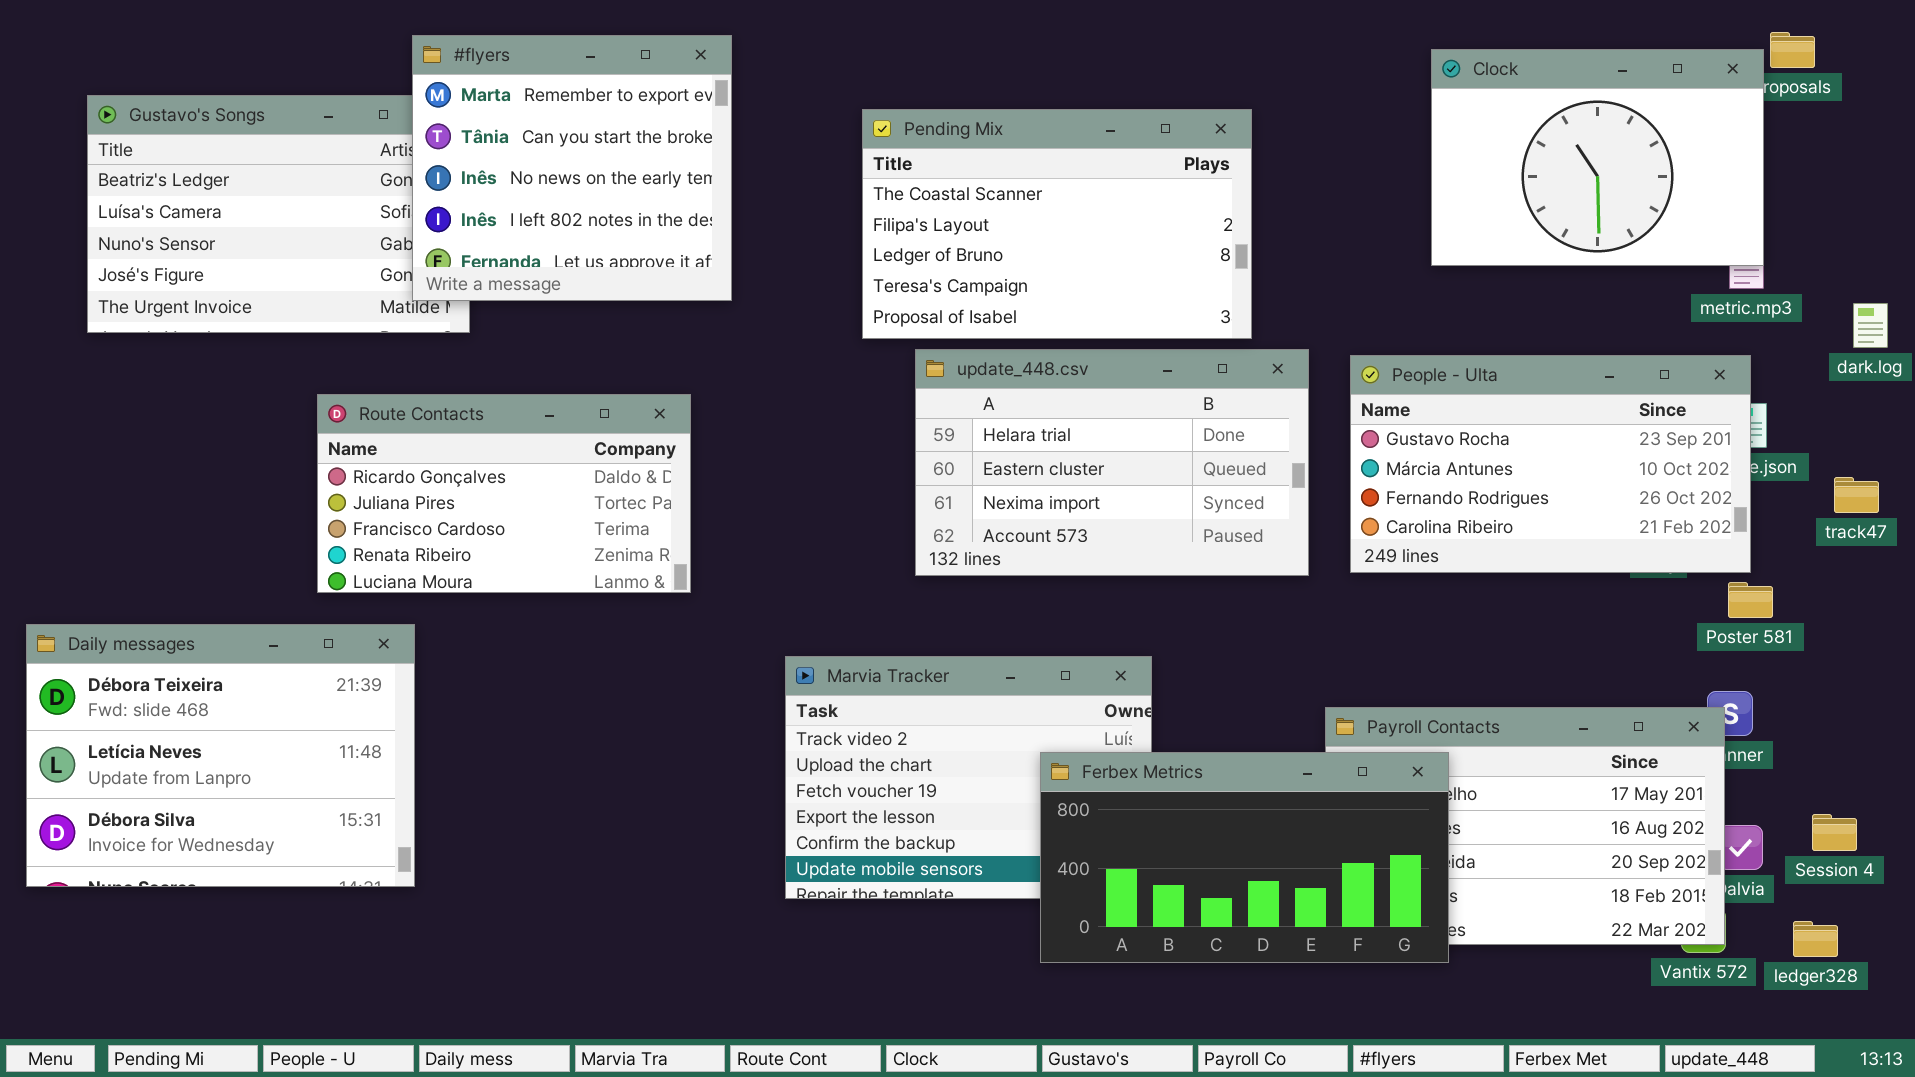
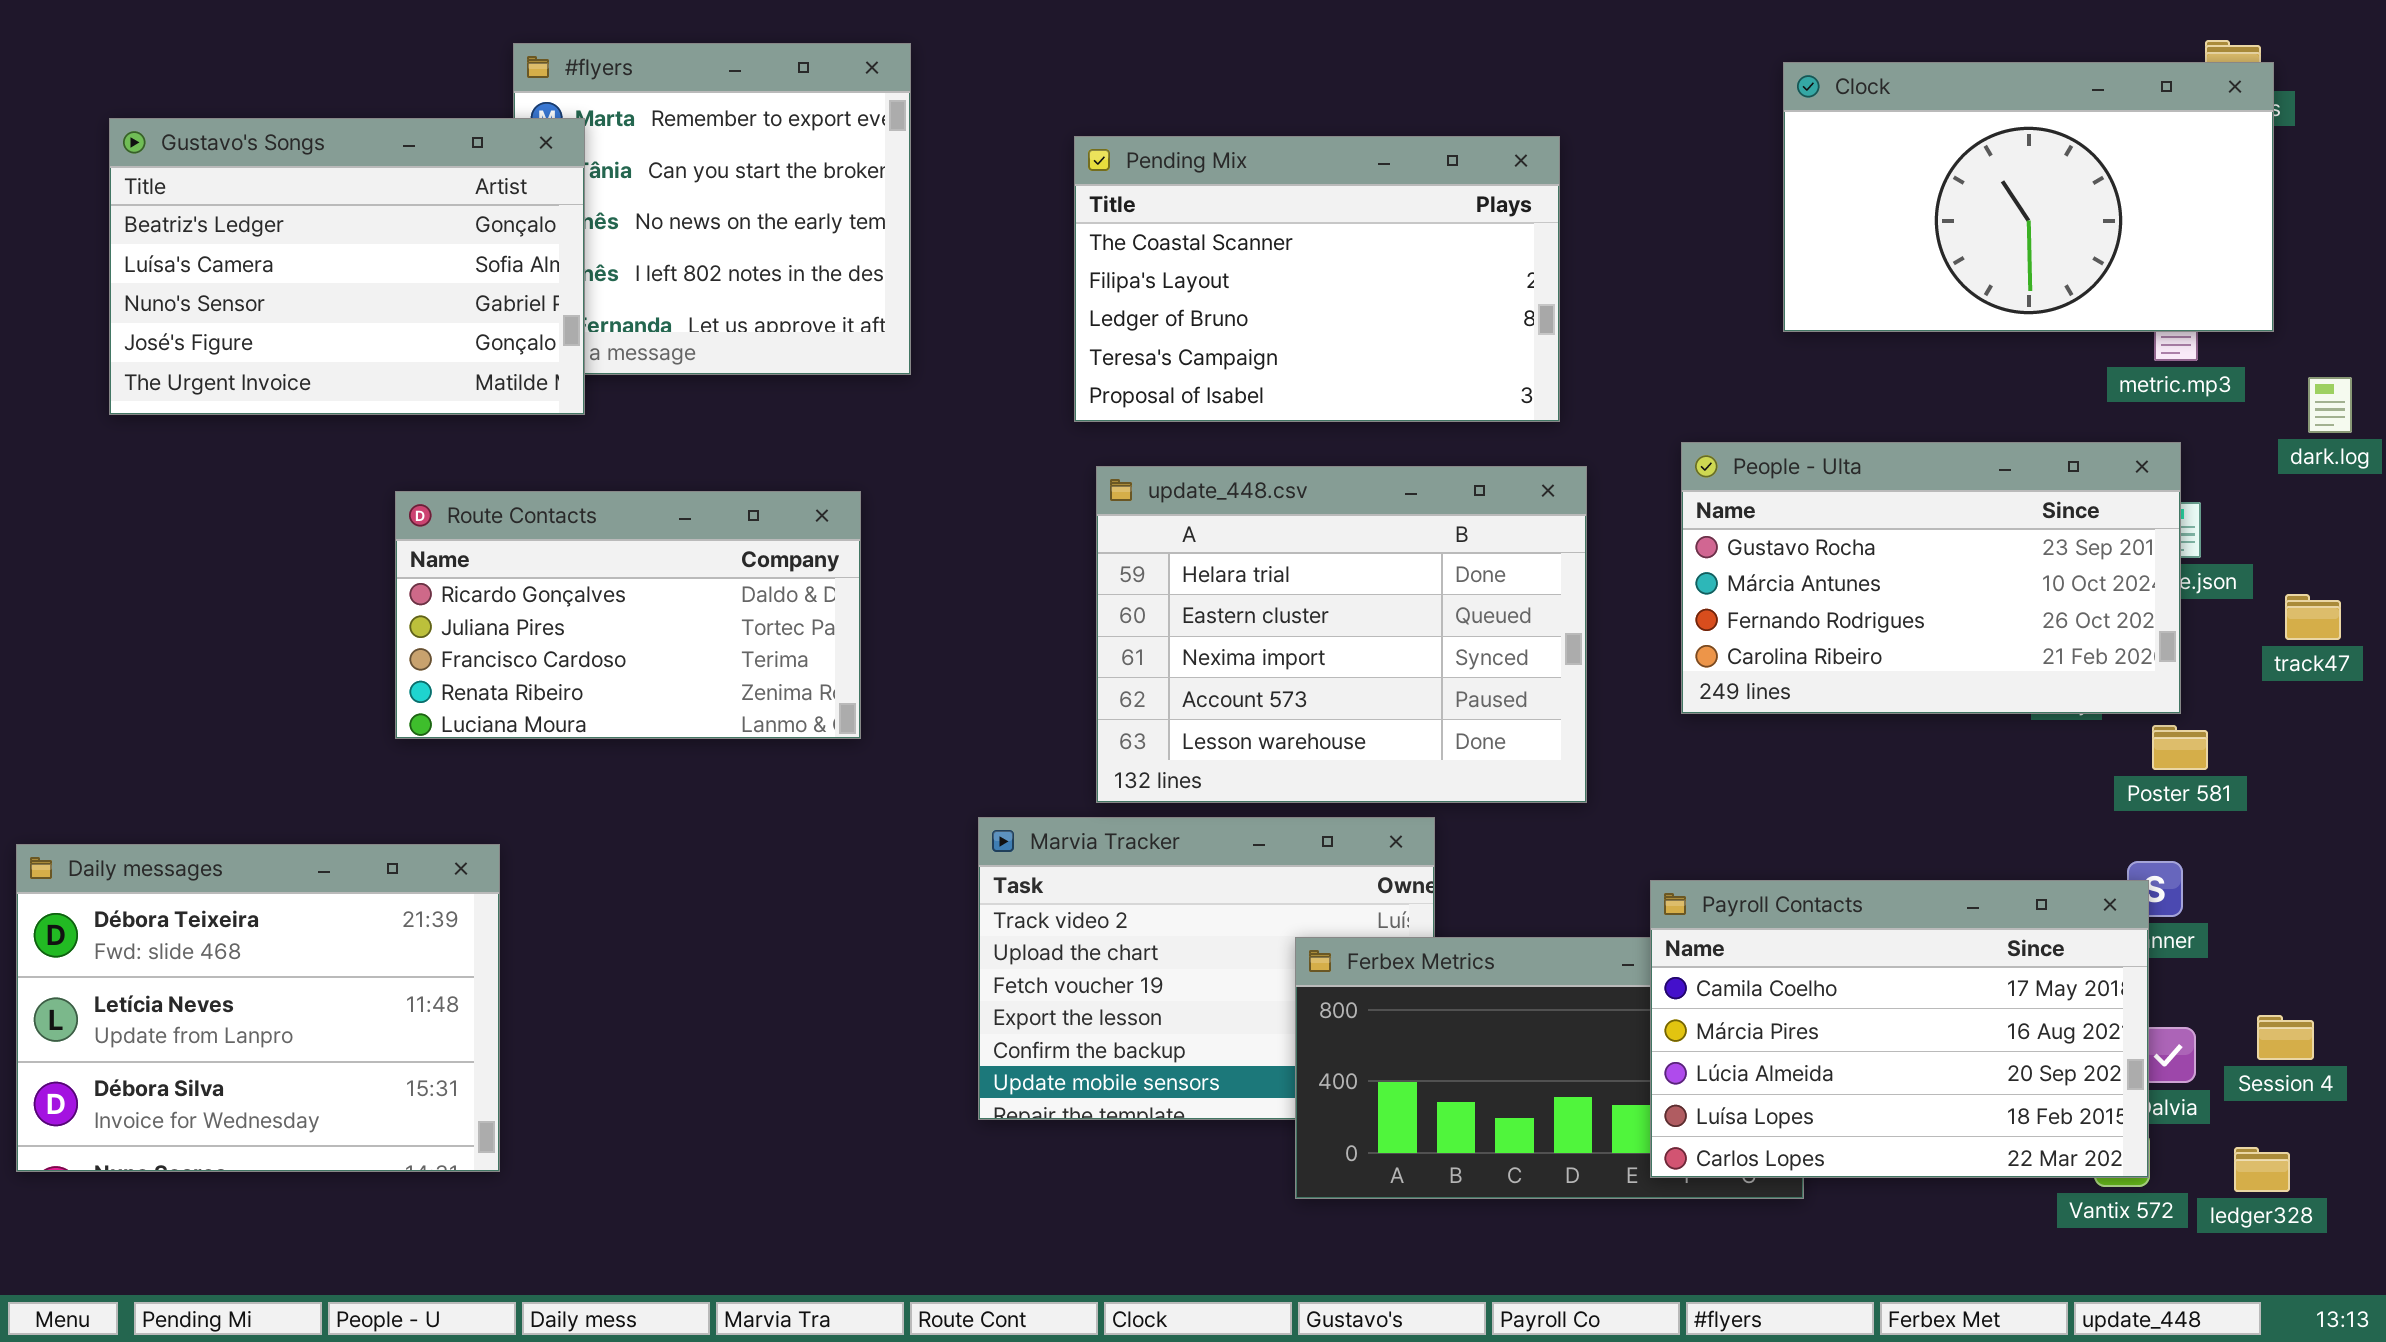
Clock: [1431,49,1764,266] -> [1783,62,2274,332], resized
Gustavo's Songs: [87,95,470,333] -> [109,118,585,415], raised
update_448.csv: [915,349,1309,576] -> [1096,466,1587,803], moved, resized
Daily messages: [26,624,415,887] -> [16,844,500,1172], moved
Payroll Contacts: [1325,707,1725,945] -> [1650,880,2149,1178], raised

